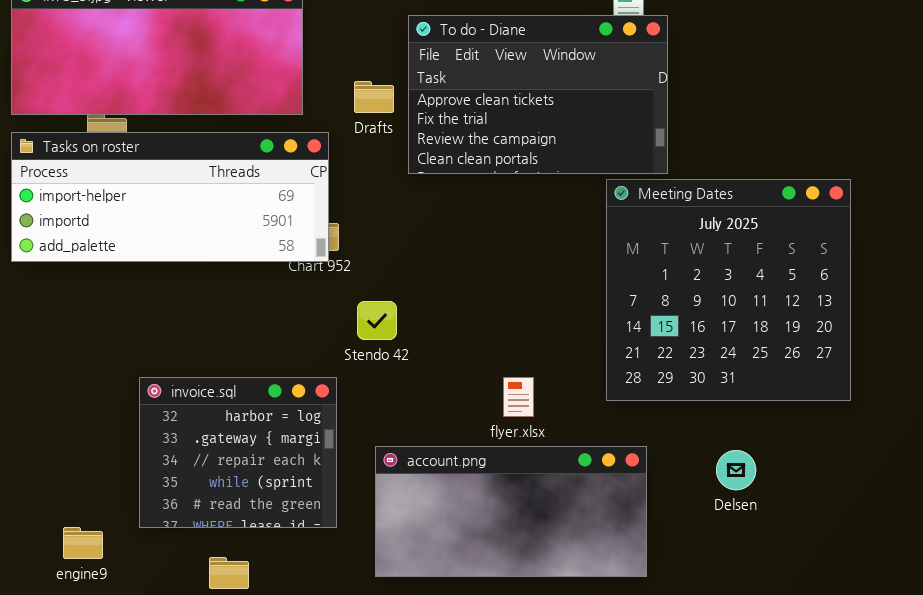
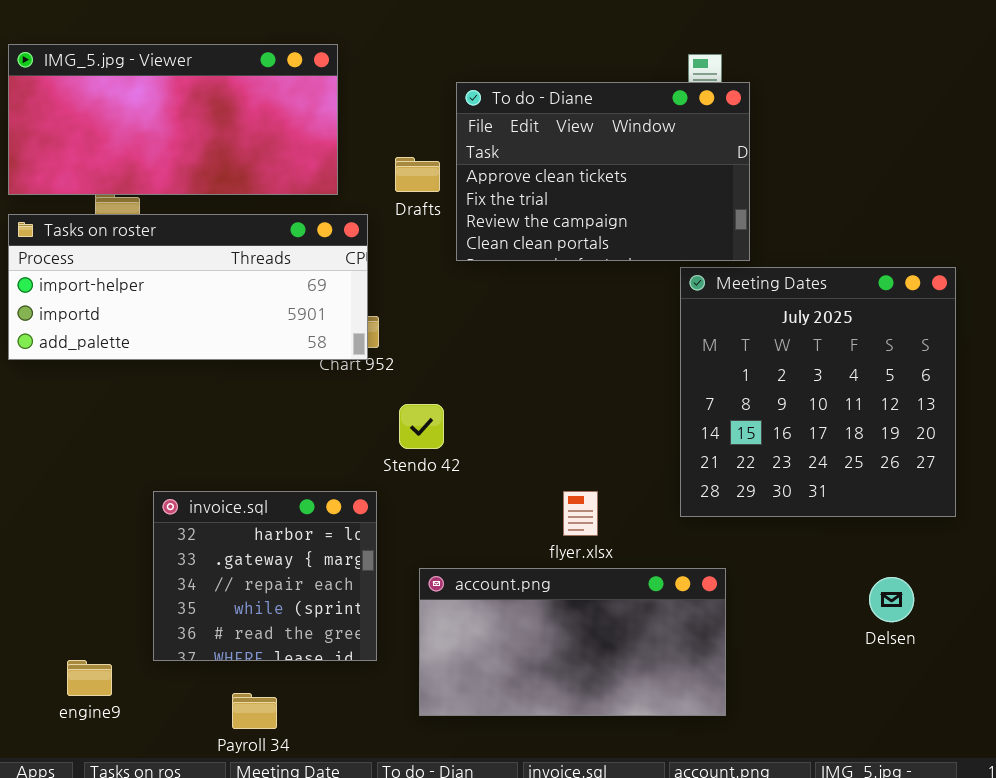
Delsen: [716,450,756,490] -> [869,577,914,622], moved

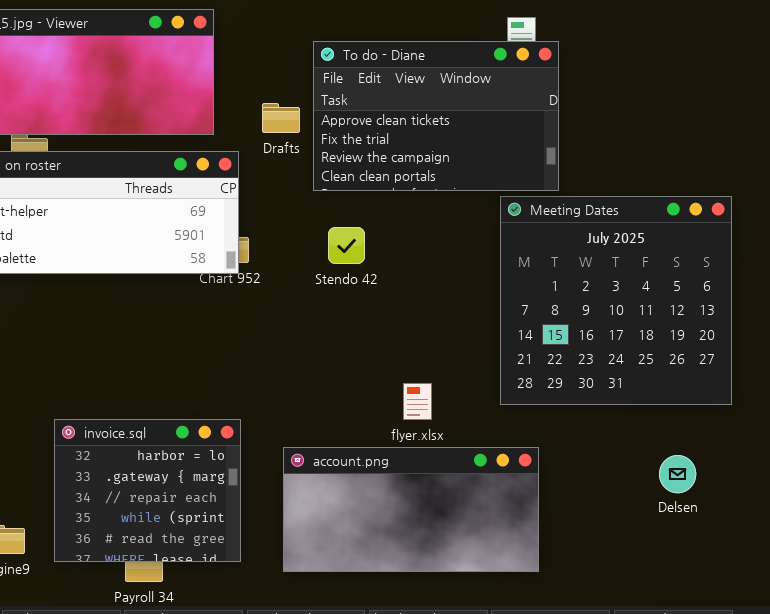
Stendo 42: [399,404,444,449] -> [328,227,365,264], moved
invoice.sql: [153,491,377,661] -> [54,419,241,562], moved

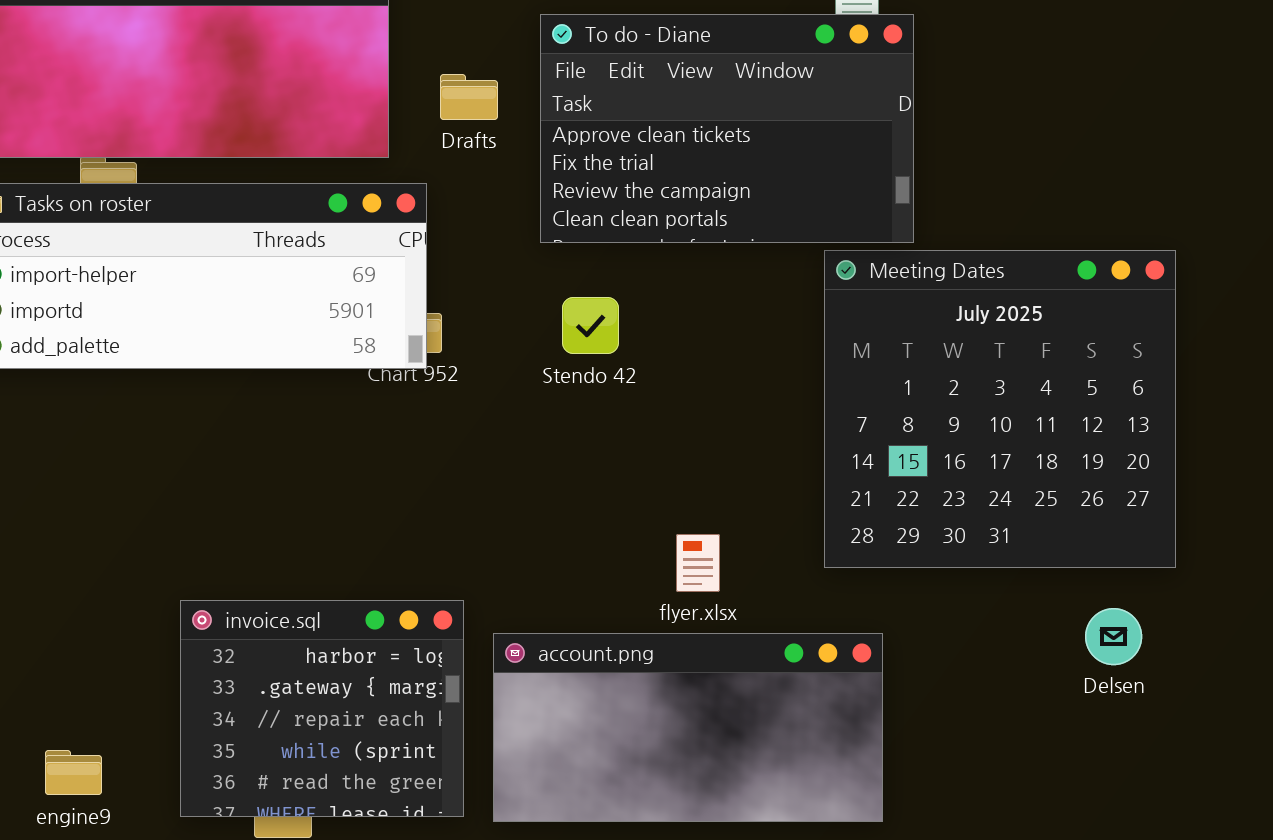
Drafts: [262,103,300,133] -> [440,74,498,120], moved
invoice.sql: [54,419,241,562] -> [180,600,464,817], moved
Delsen: [659,455,696,493] -> [1085,608,1142,665], moved

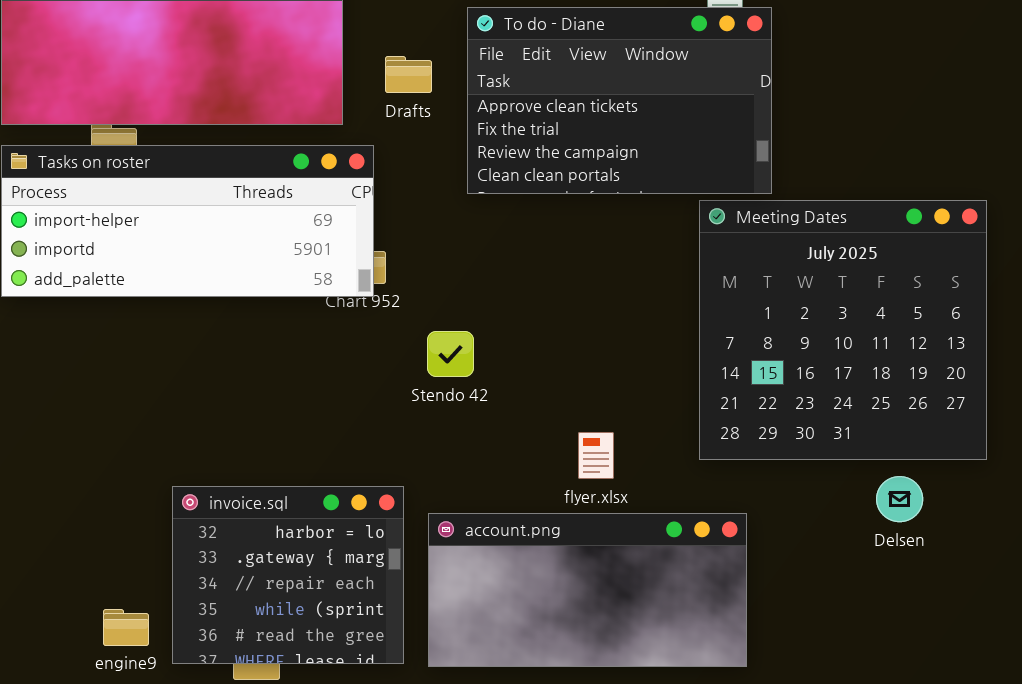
Stendo 42: [562,297,619,354] -> [427,331,474,377], moved
Delsen: [1085,608,1142,665] -> [876,476,923,522], moved
engine9: [45,750,102,795] -> [103,609,149,646], moved

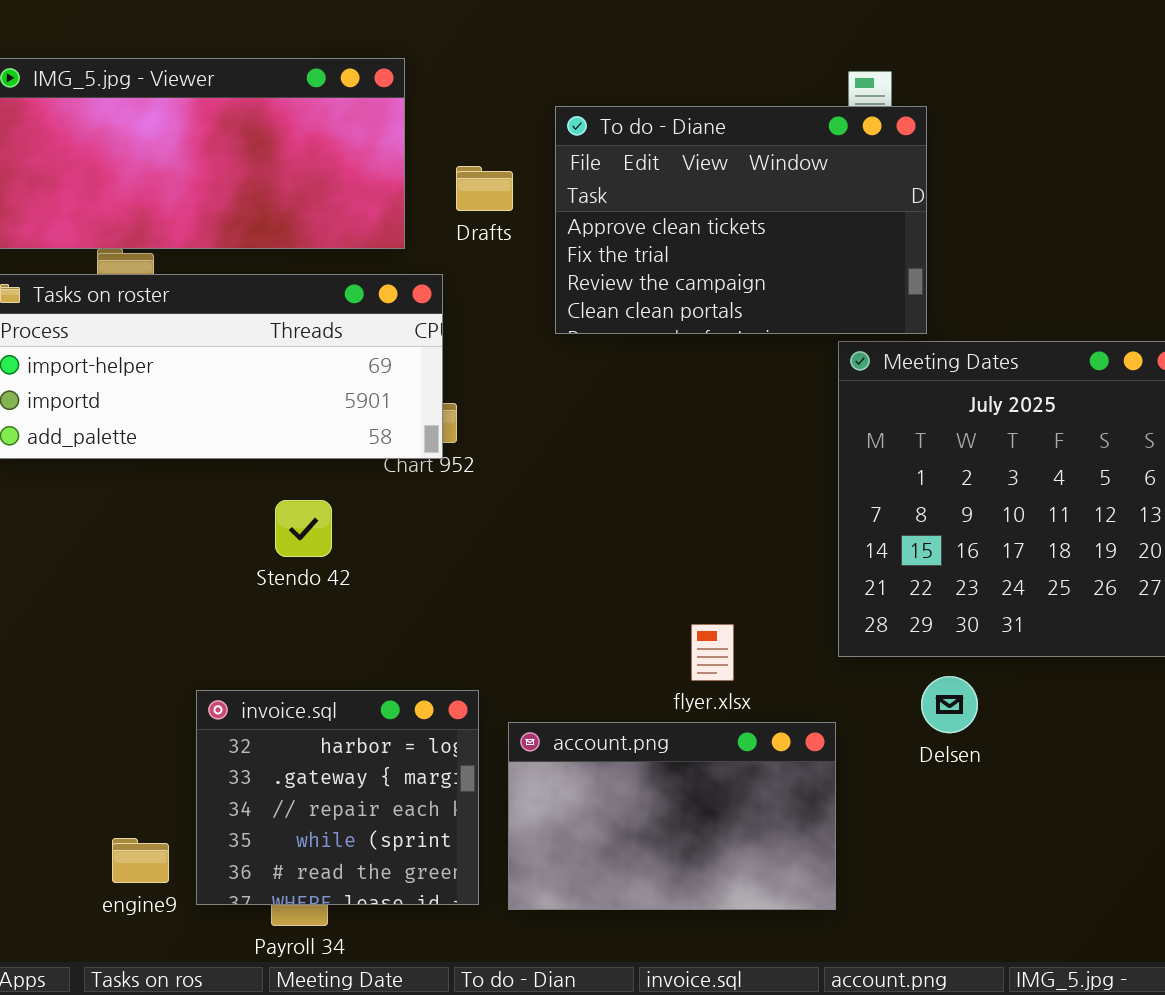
Stendo 42: [427,331,474,377] -> [275,500,332,557], moved
Delsen: [876,476,923,522] -> [921,676,978,733], moved
account.png: [428,513,747,667] -> [508,722,836,910], resized

